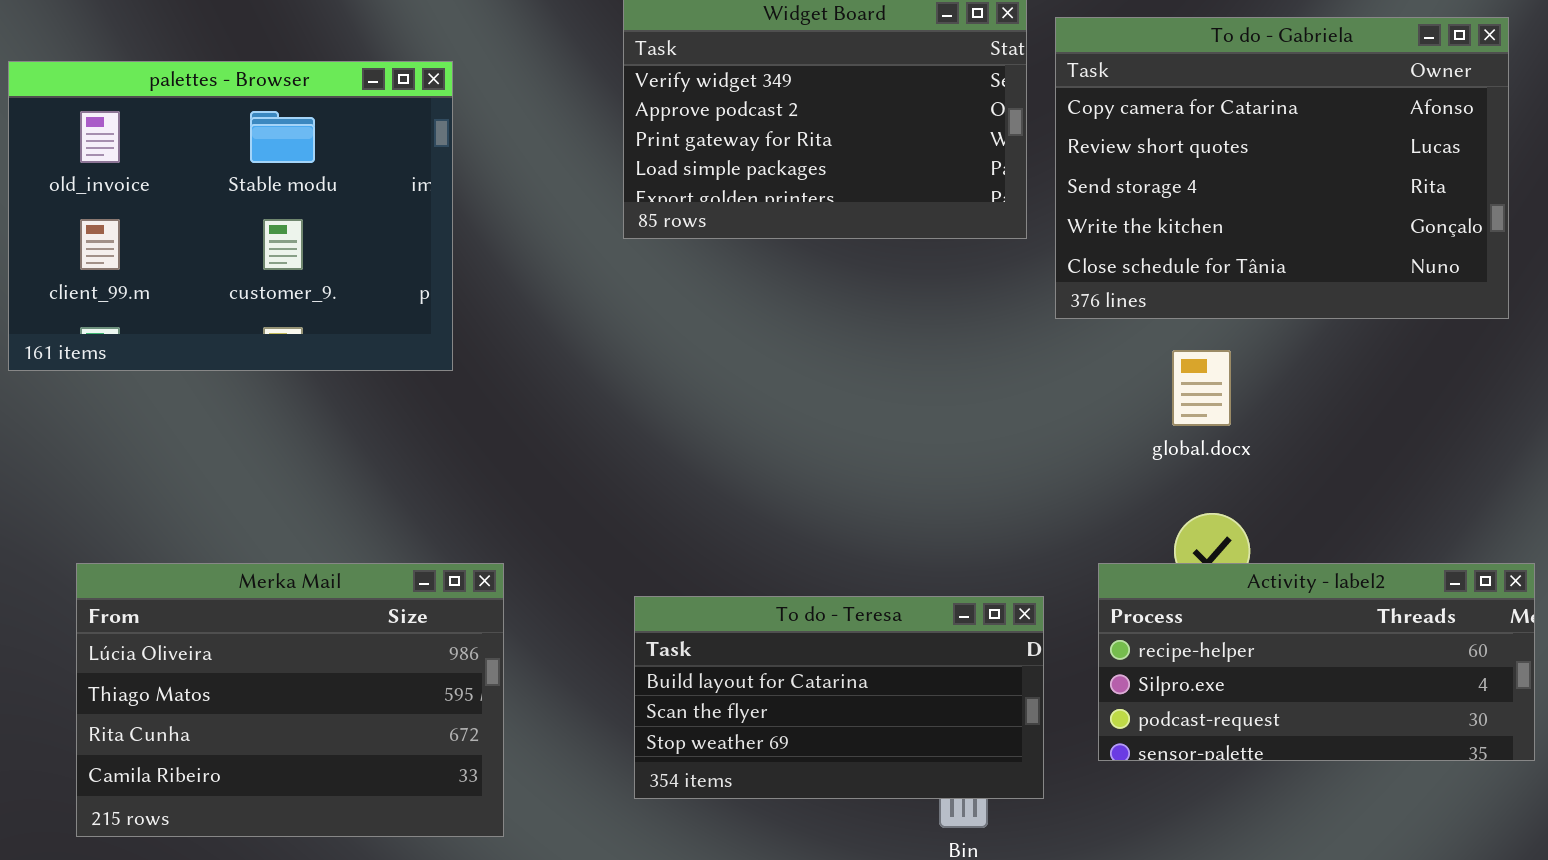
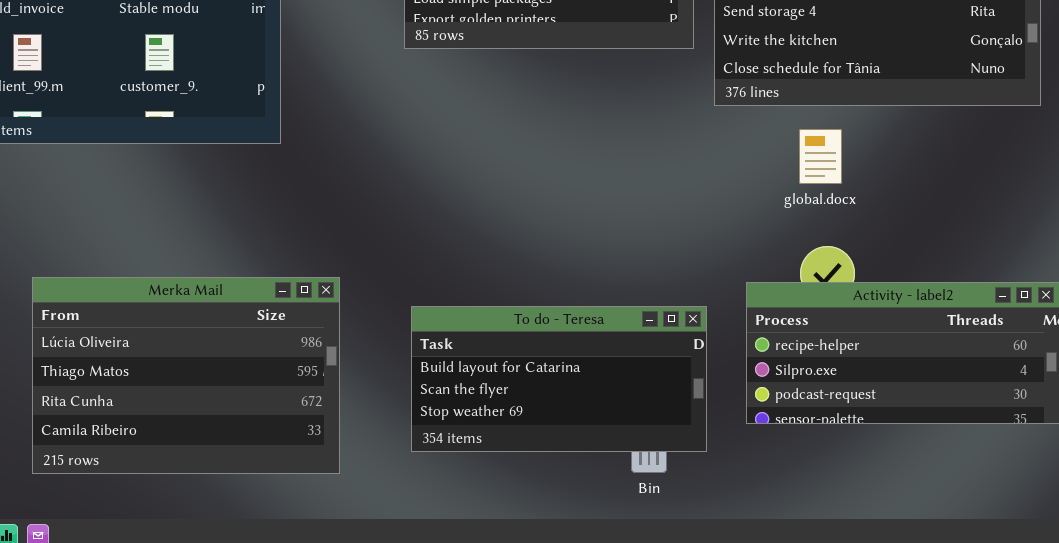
Merka Mail: [76,563,504,837] -> [32,277,340,474], moved

